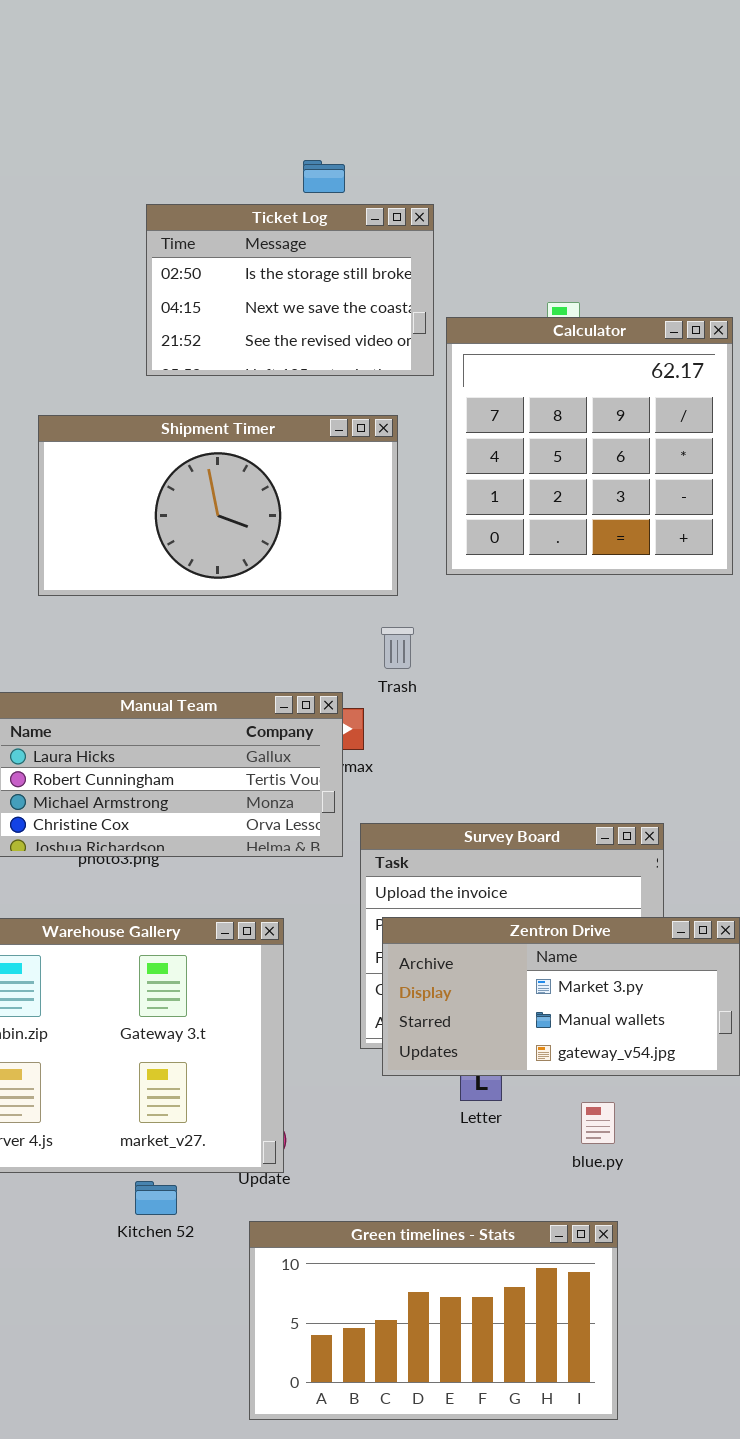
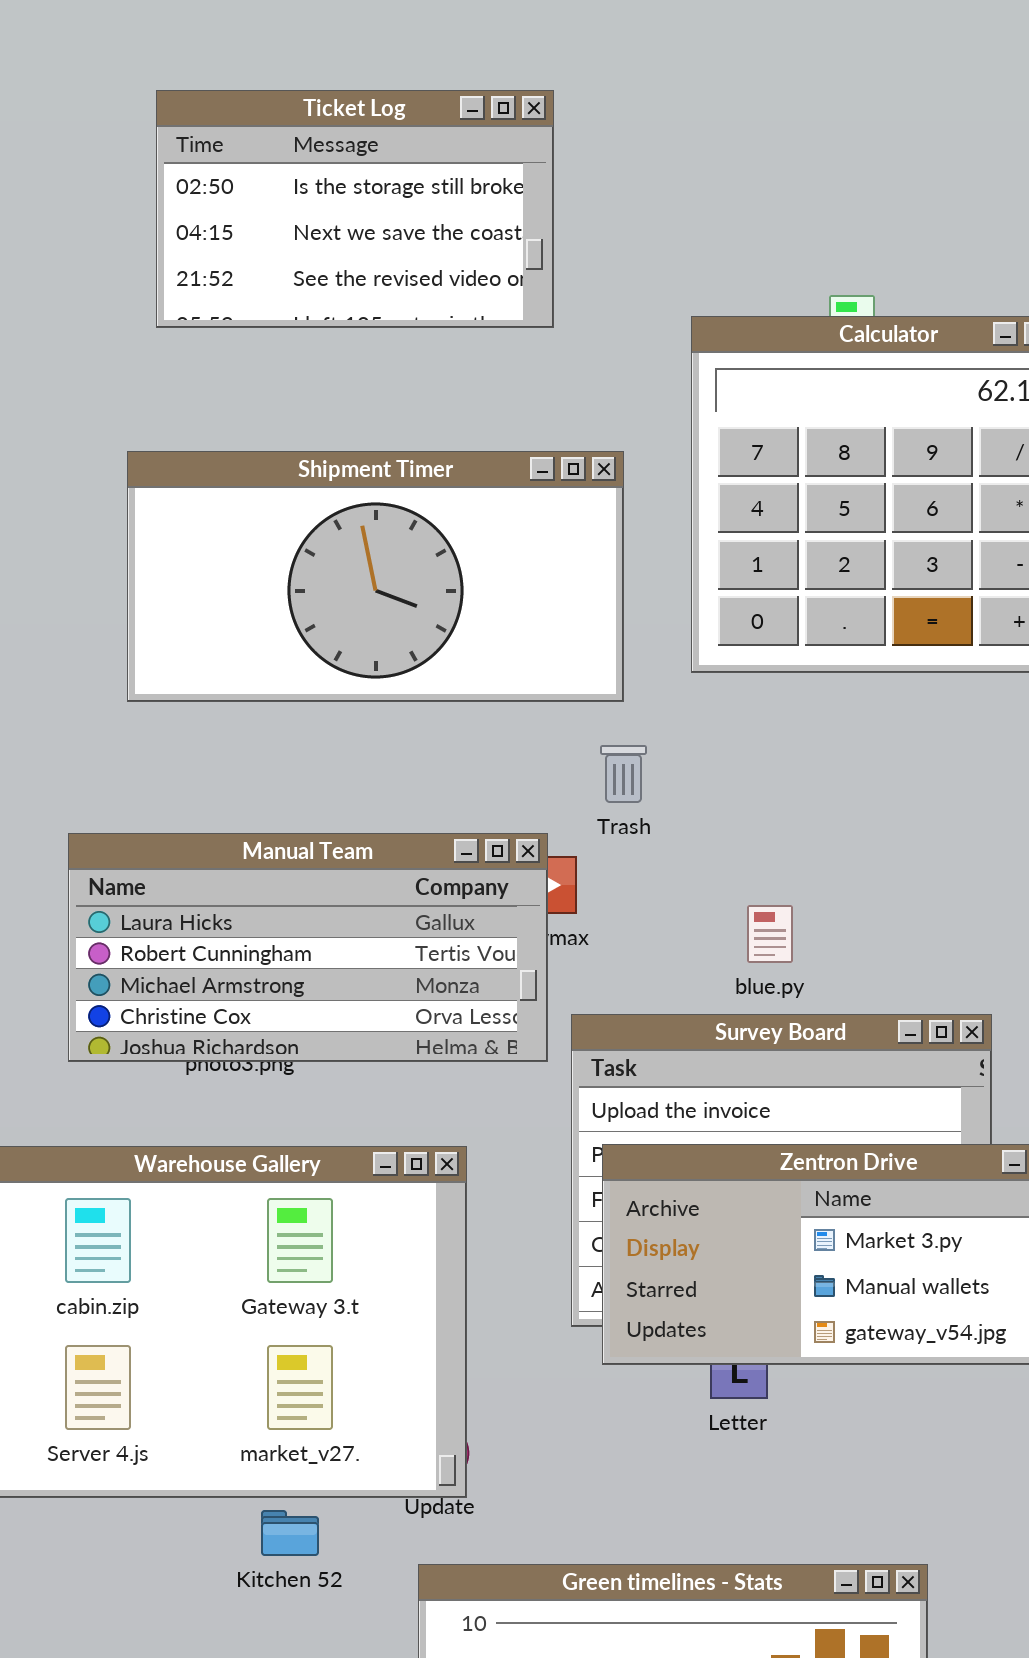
Ticket Log: [146,204,434,376] -> [156,90,554,328], moved
blue.py: [581,1102,615,1144] -> [747,905,793,963], moved

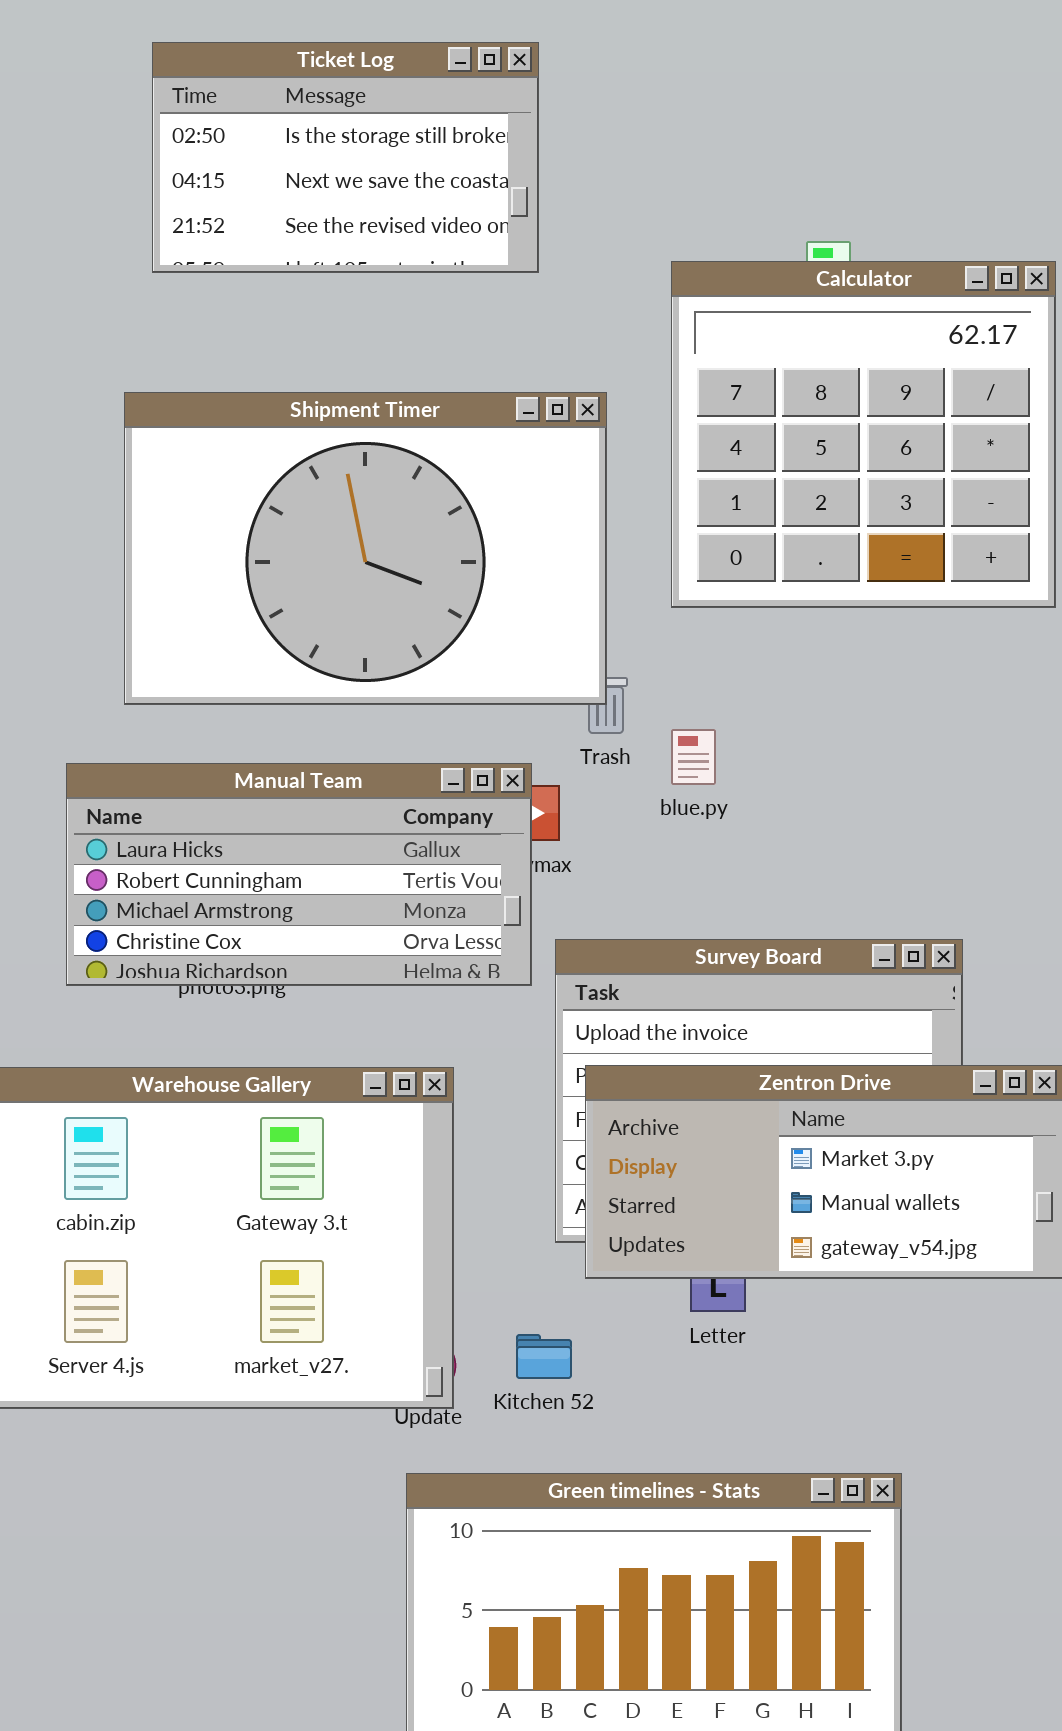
Shipment Timer: [127,451,624,702] -> [124,392,607,705], resized
blue.py: [747,905,793,963] -> [671,729,716,785], moved
Kitchen 52: [261,1510,319,1556] -> [516,1334,572,1379], moved

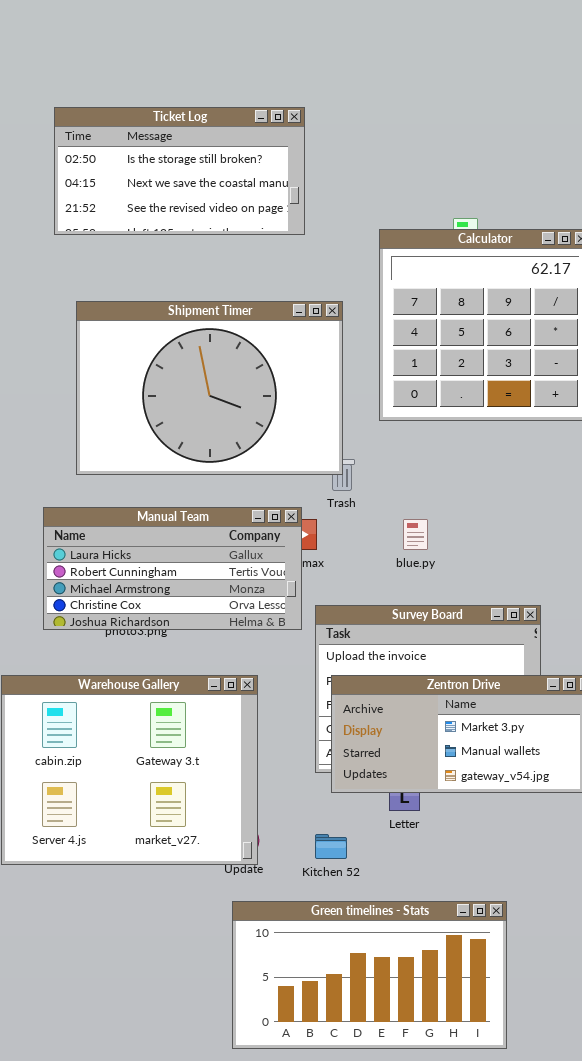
Ticket Log: [152,42,539,273] -> [54,107,305,235], resized
blue.py: [671,729,716,785] -> [403,519,428,550], moved
Kitchen 52: [516,1334,572,1379] -> [315,834,347,859], moved

